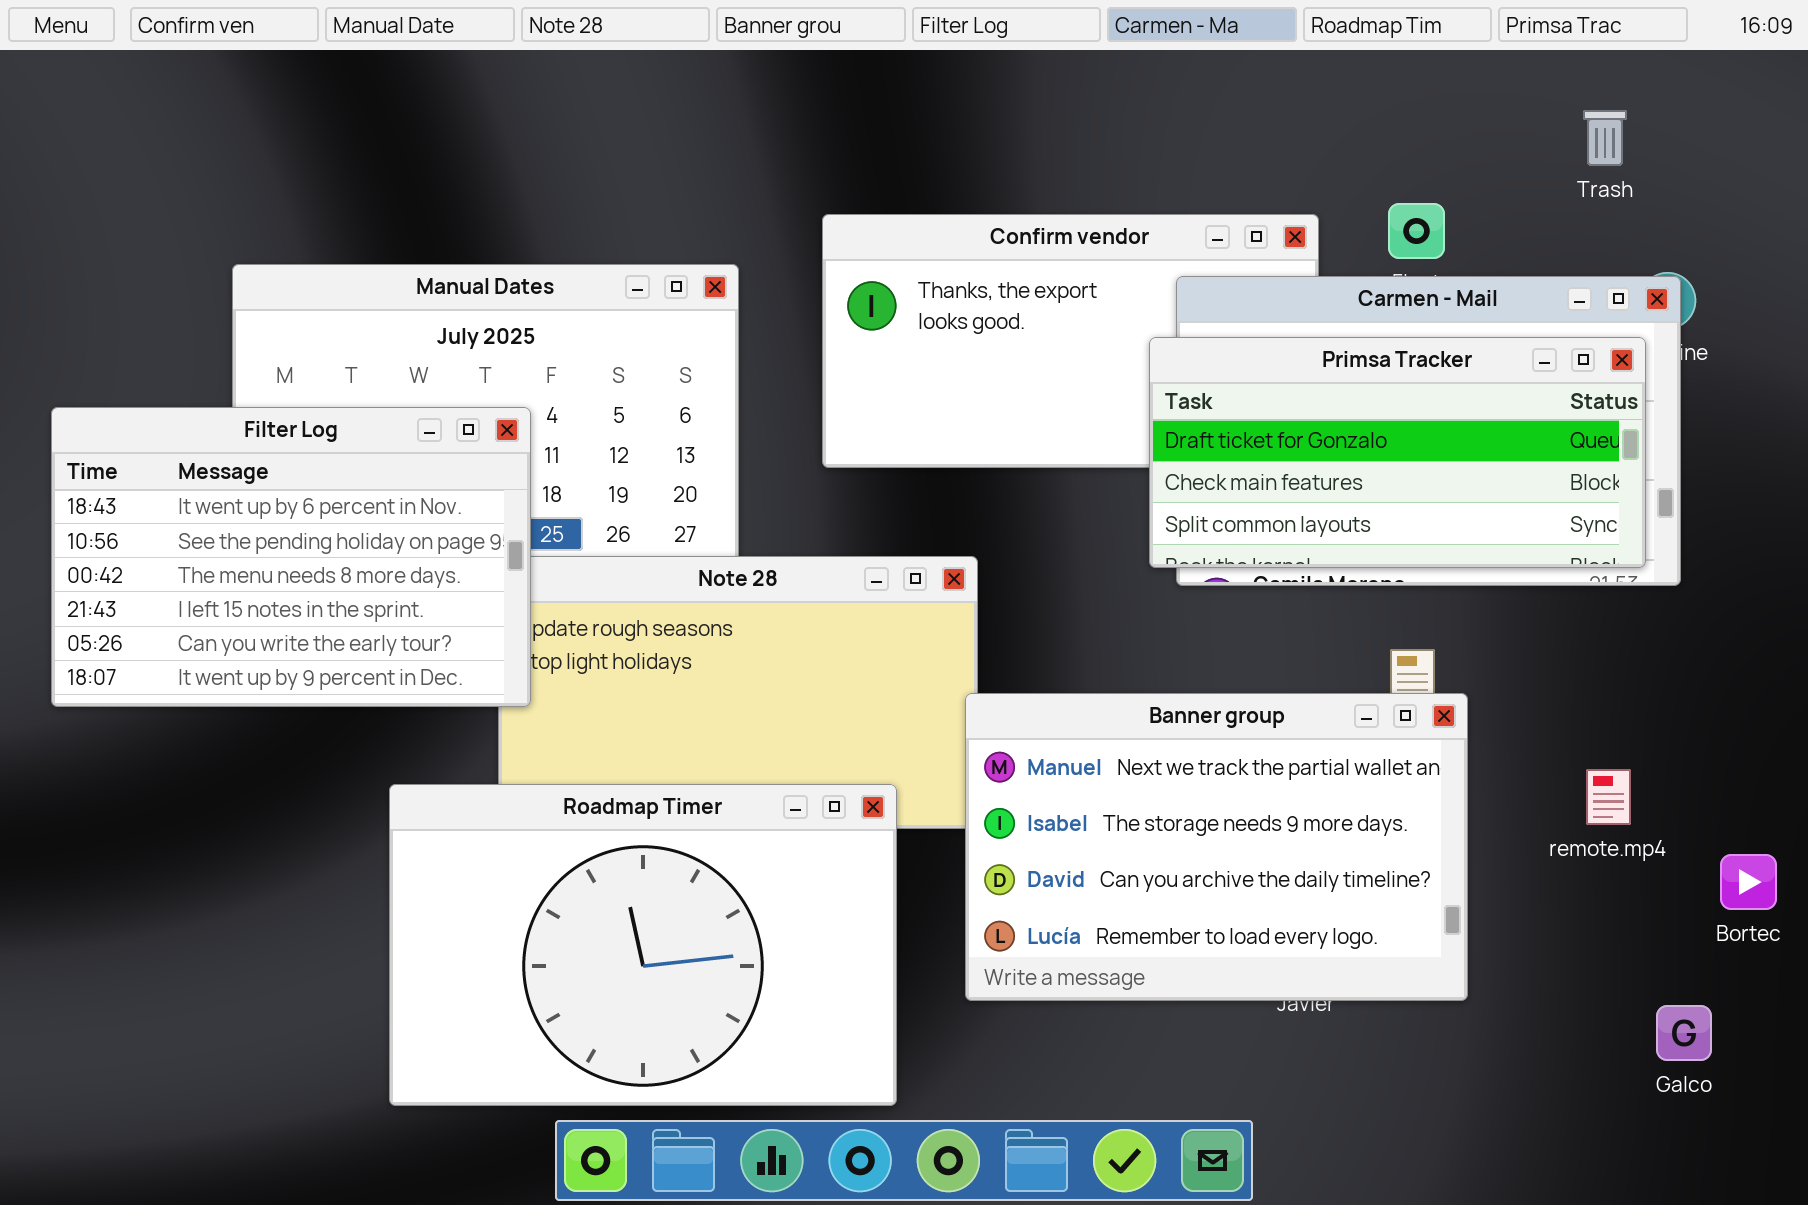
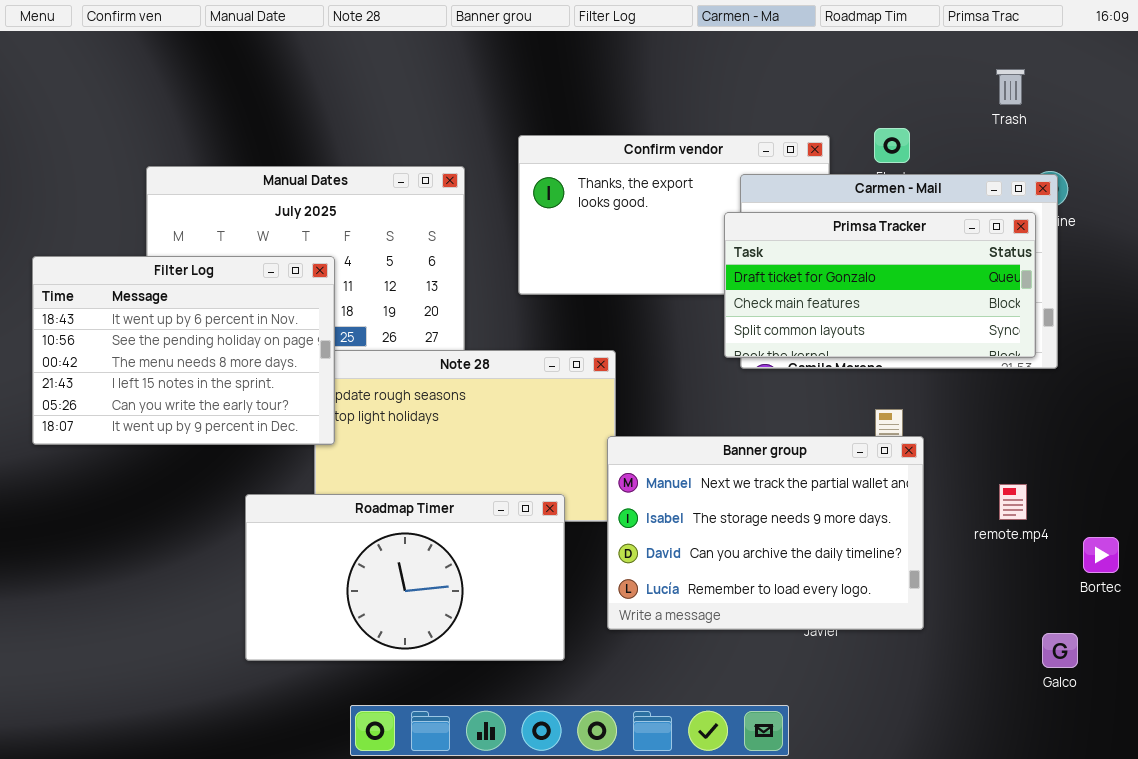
Roadmap Timer: [389,784,897,1106] -> [245,494,565,661], resized

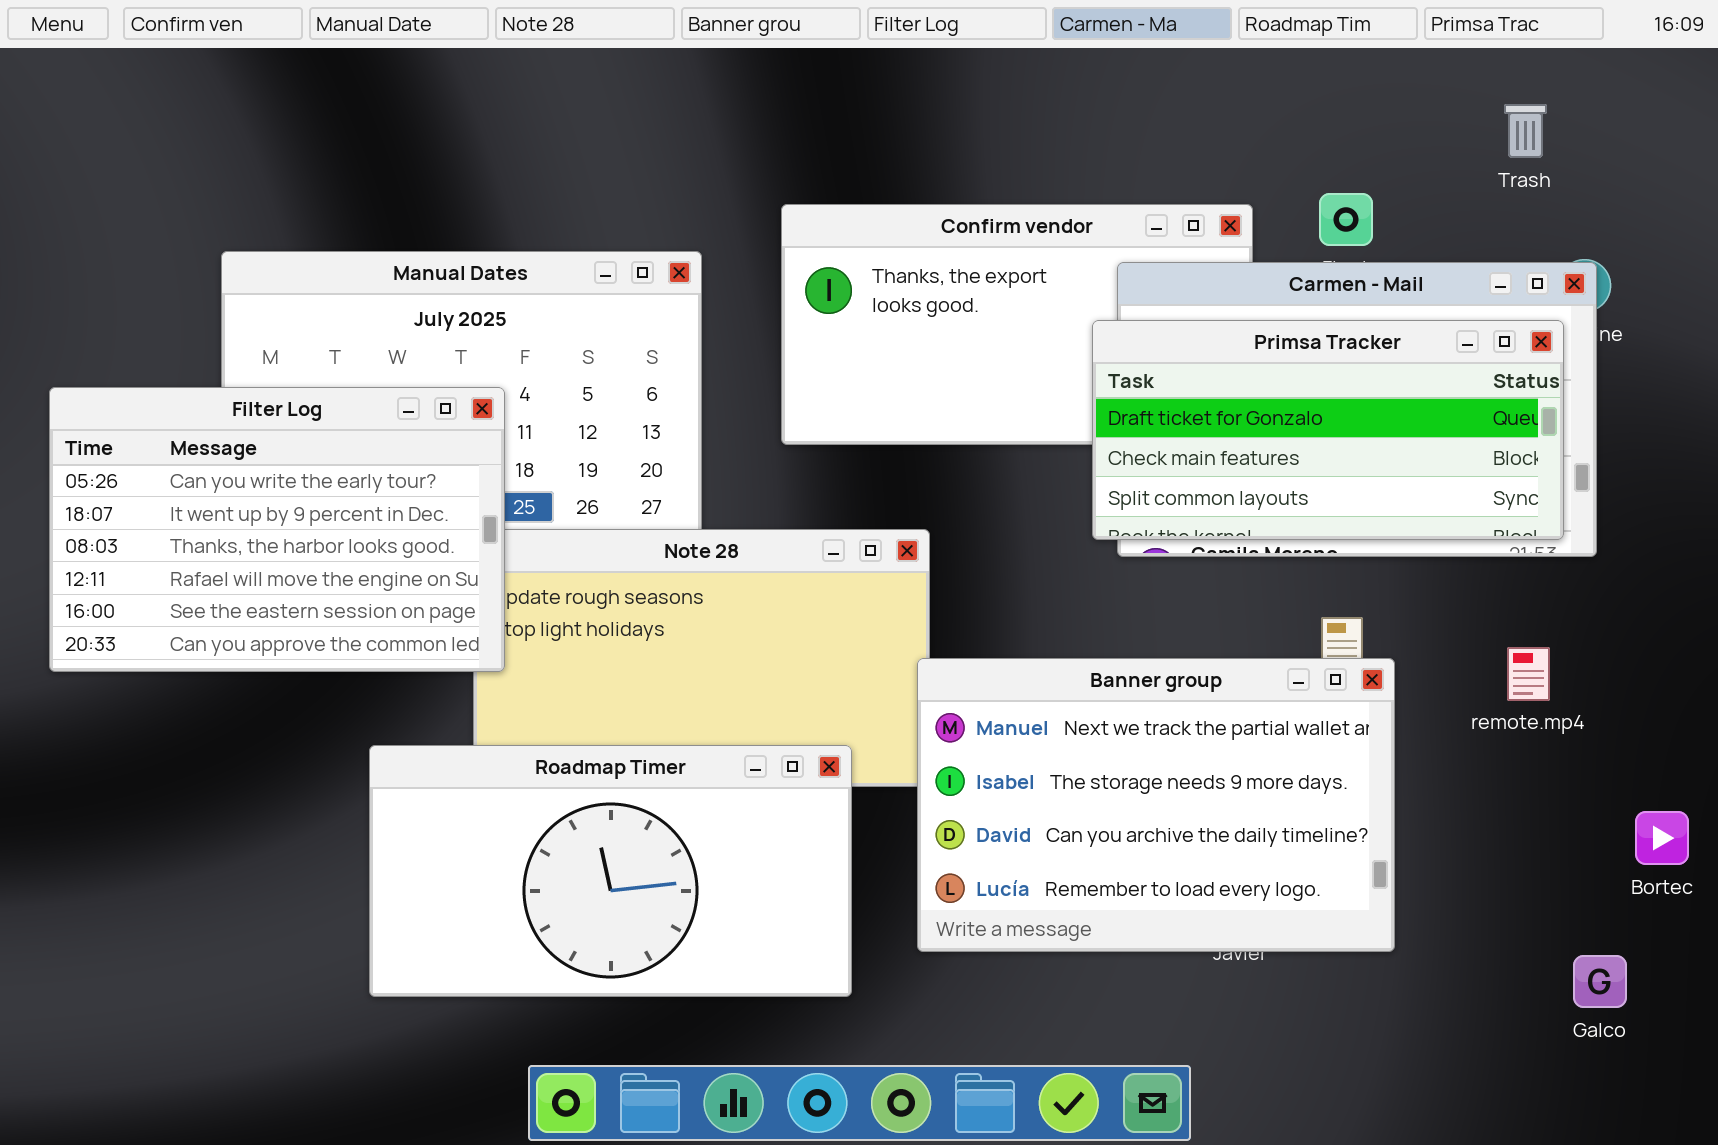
Filter Log: [32,256,335,445] -> [49,387,505,672], scrolled down 4 rows
remote.mp4: [999,484,1027,520] -> [1507,647,1550,701], moved

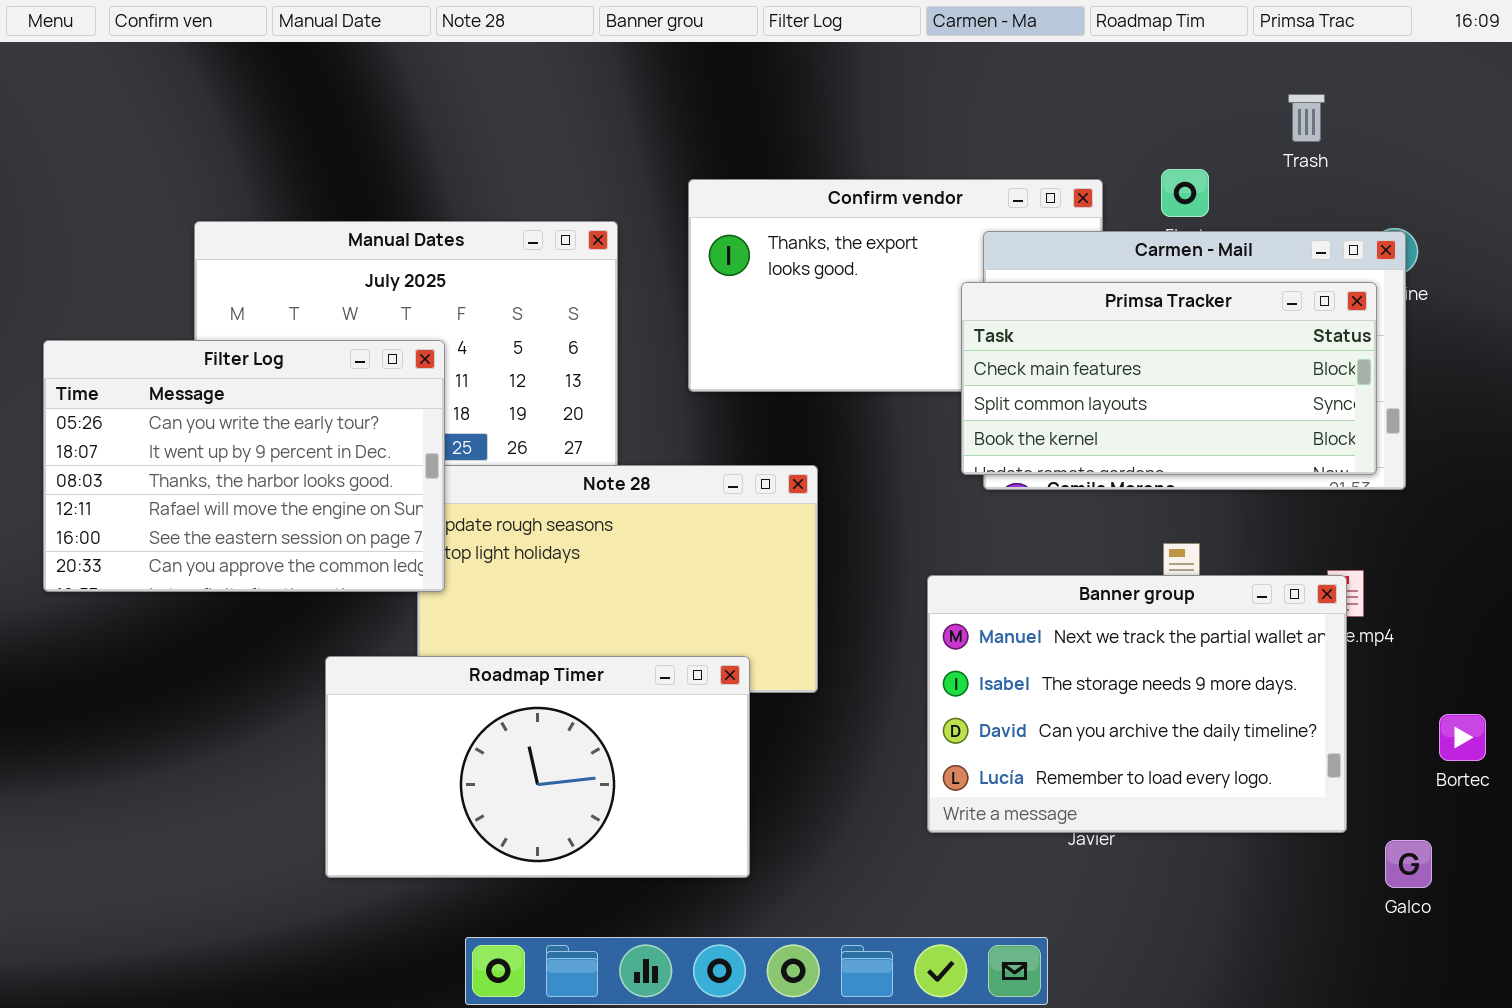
Trash: [1504,104,1547,158] -> [1288,94,1325,142], moved
Primsa Tracker: [1092,320,1564,540] -> [961,282,1377,475], scrolled down 1 row
Banner group: [917,658,1395,952] -> [927,575,1347,833], moved

